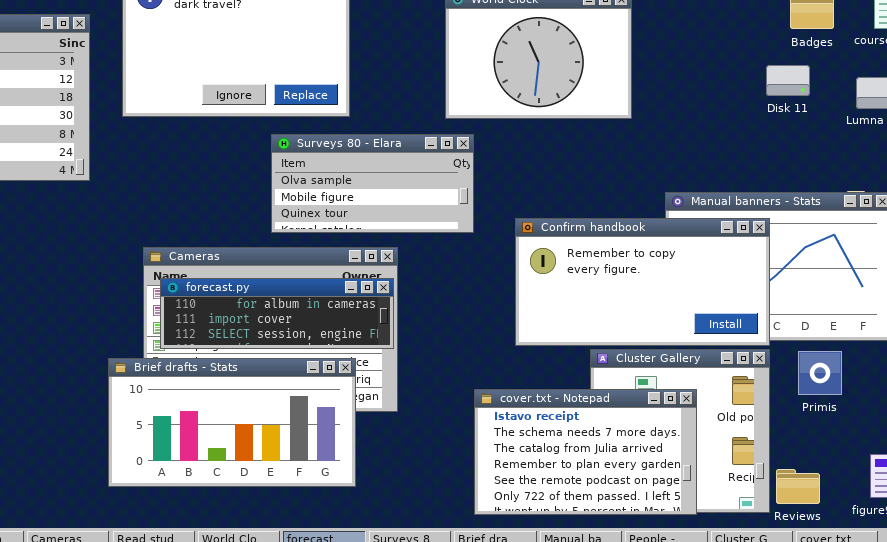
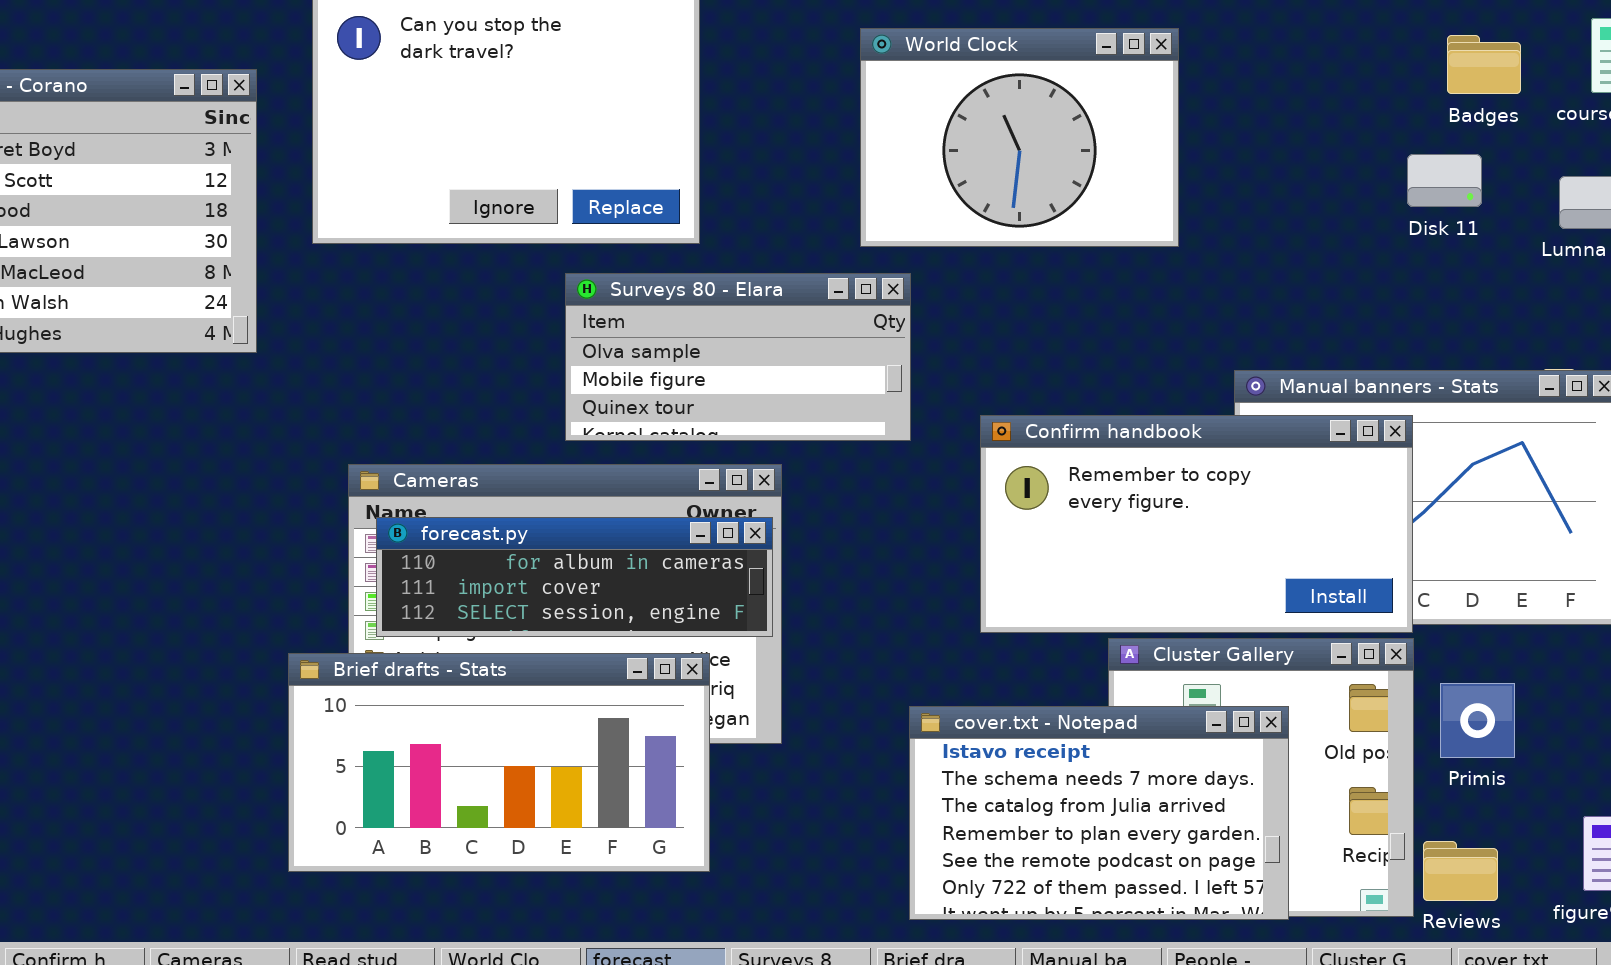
Primis: [798,351,842,395] -> [1440,683,1515,758], moved

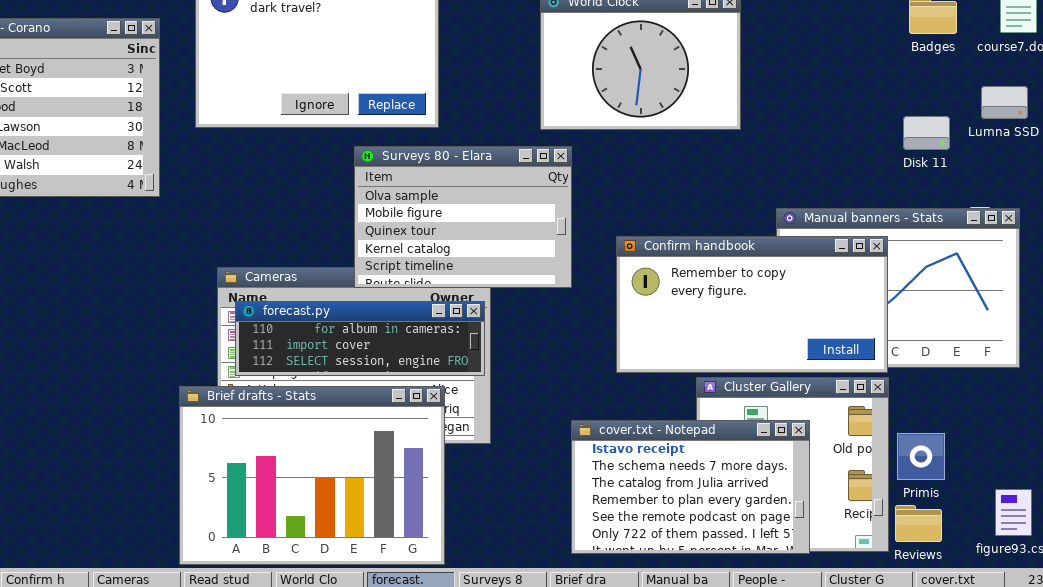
Disk 11: [1407,154,1482,207] -> [903,116,950,150], moved
Surveys 80 - Elara: [565,273,911,441] -> [354,146,572,288], resized
Brief drafts - Stats: [288,653,710,872] -> [179,386,445,565], resized
Primis: [1440,683,1515,758] -> [897,433,945,480], moved

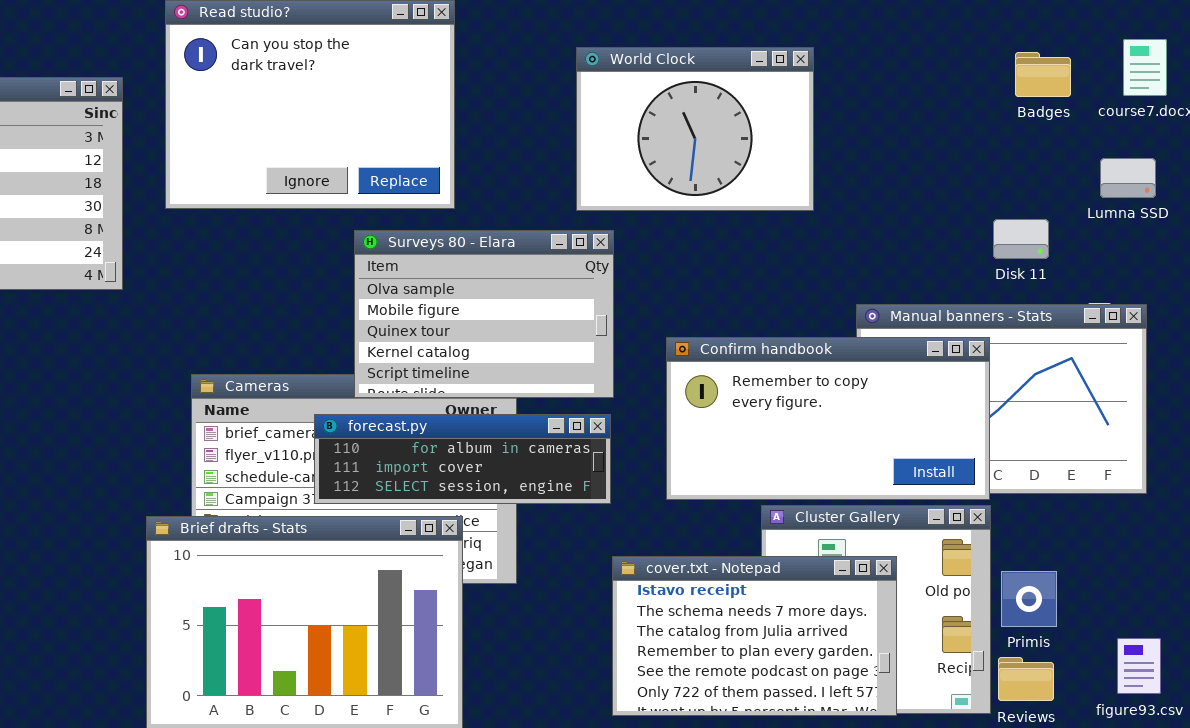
Disk 11: [903,116,950,150] -> [993,219,1049,259], moved
forecast.py: [235,301,485,376] -> [314,414,611,504], moved

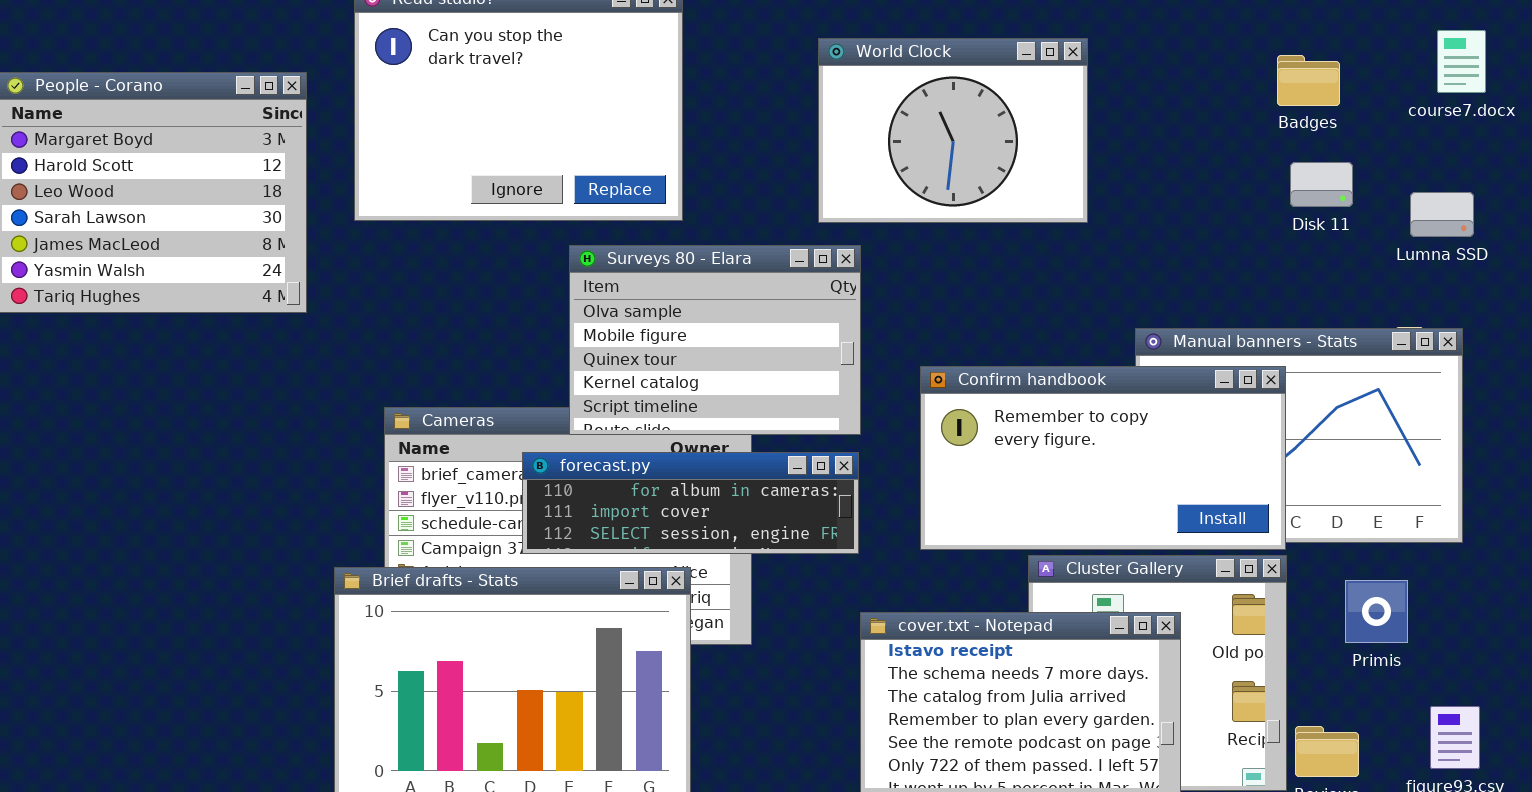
Badges: [1015,52,1071,97] -> [1277,55,1340,106], moved
Lumna SSD: [1100,158,1156,198] -> [1410,192,1474,237], moved
Disk 11: [993,219,1049,259] -> [1290,162,1353,207], moved
Primis: [1001,571,1057,627] -> [1345,580,1408,643], moved

